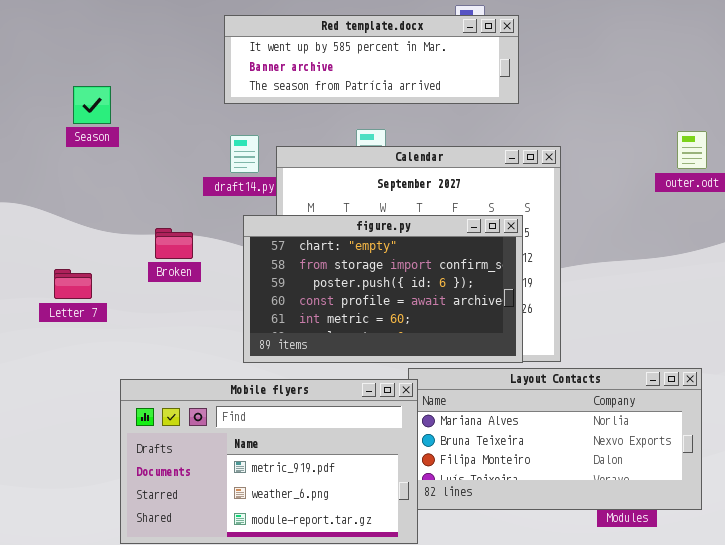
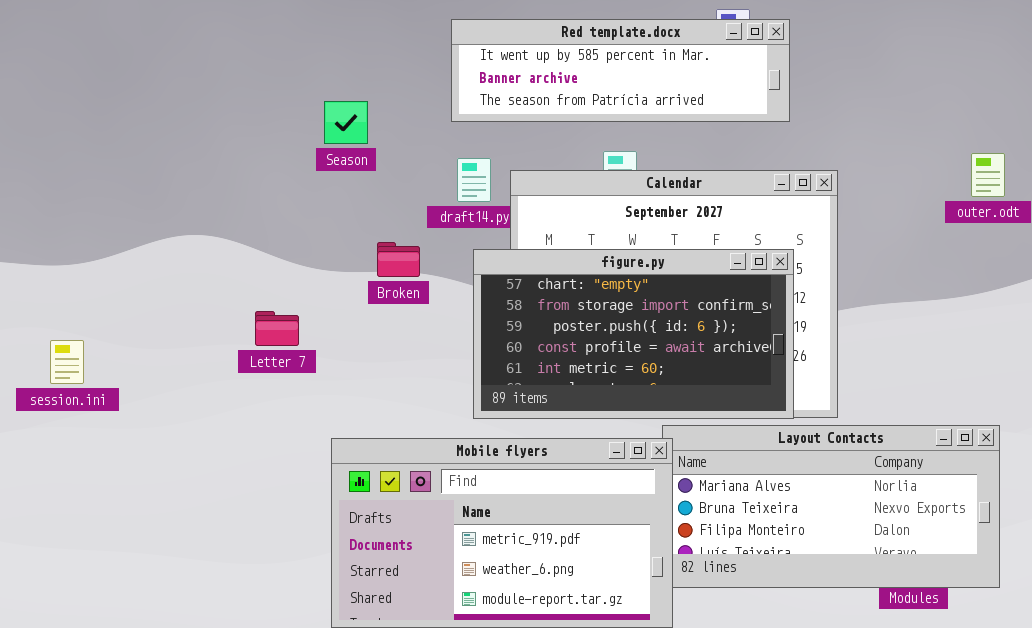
Season: [73,86,111,124] -> [324,101,368,144], moved
Broken: [155,228,193,259] -> [377,242,420,277], moved

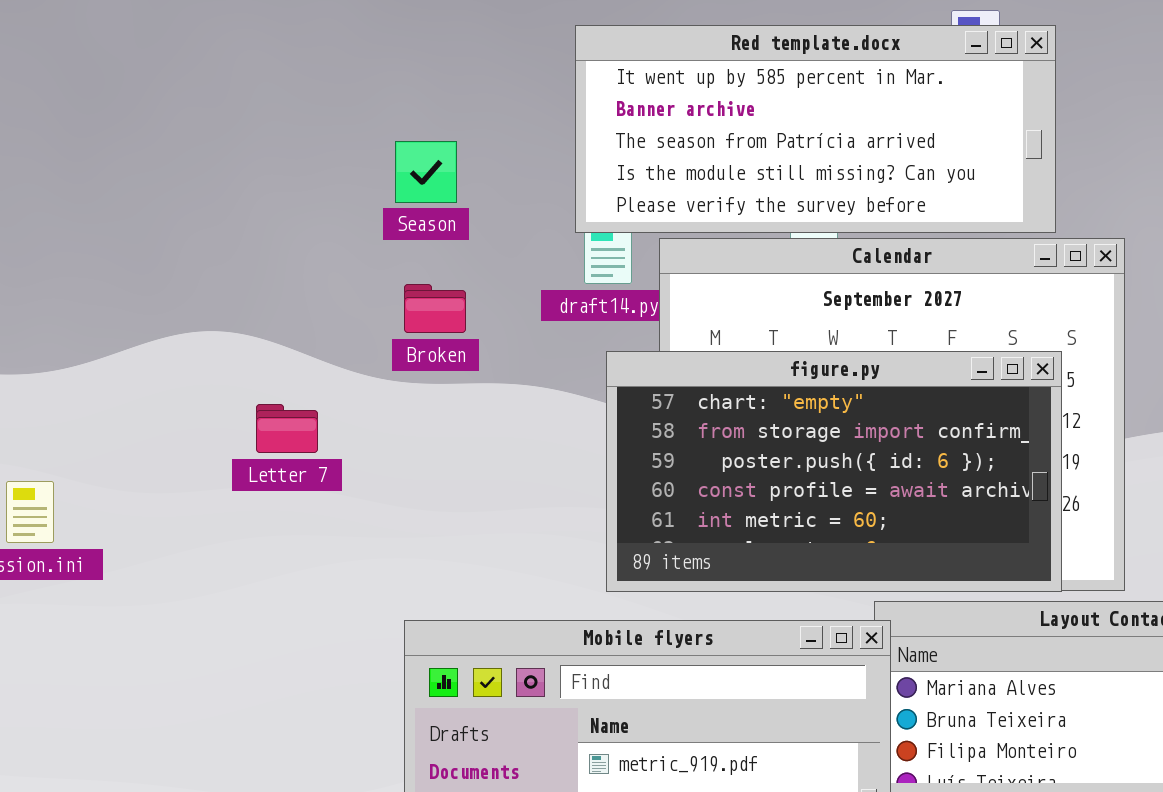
Red template.docx: [451,19,790,122] -> [575,25,1056,233], resized
Broken: [377,242,420,277] -> [404,284,466,333], moved
Letter 7: [255,311,299,346] -> [256,404,318,453], moved

